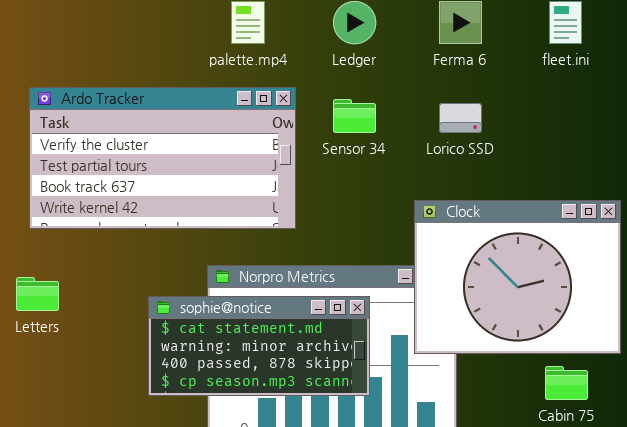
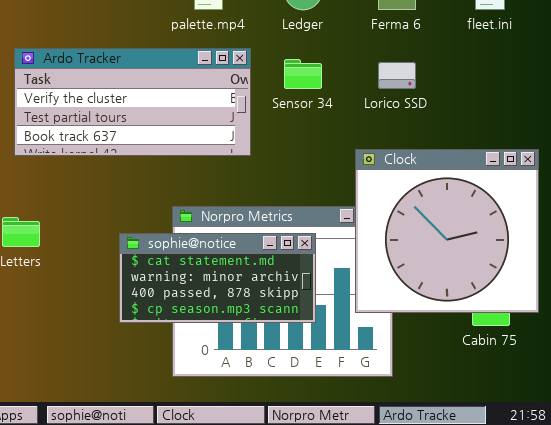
Ardo Tracker: [29,87,296,229] -> [14,48,251,156], resized
Clock: [414,200,621,354] -> [355,149,539,313], resized

